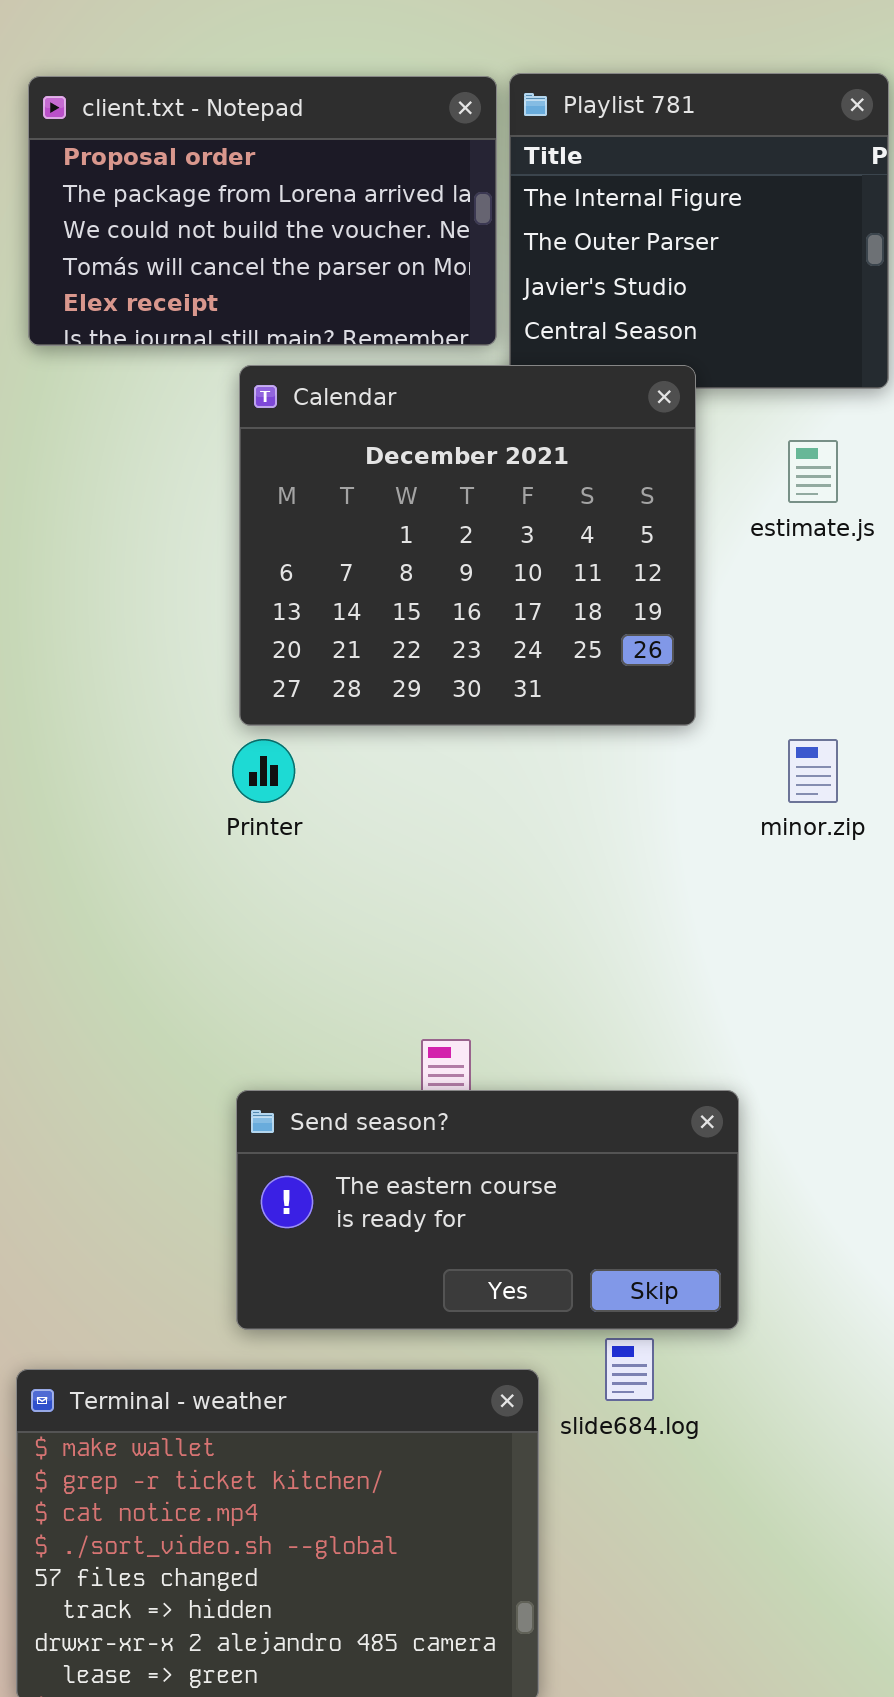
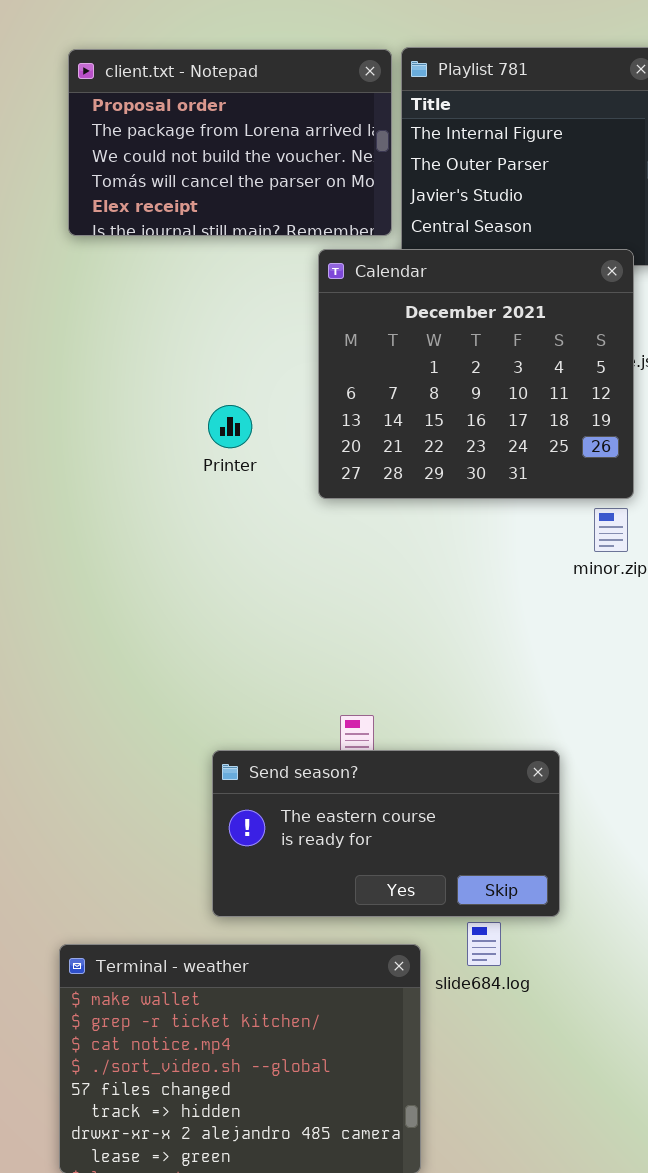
Calendar: [239,365,696,726] -> [318,249,634,499], moved
Printer: [232,739,295,803] -> [208,405,252,448], moved

